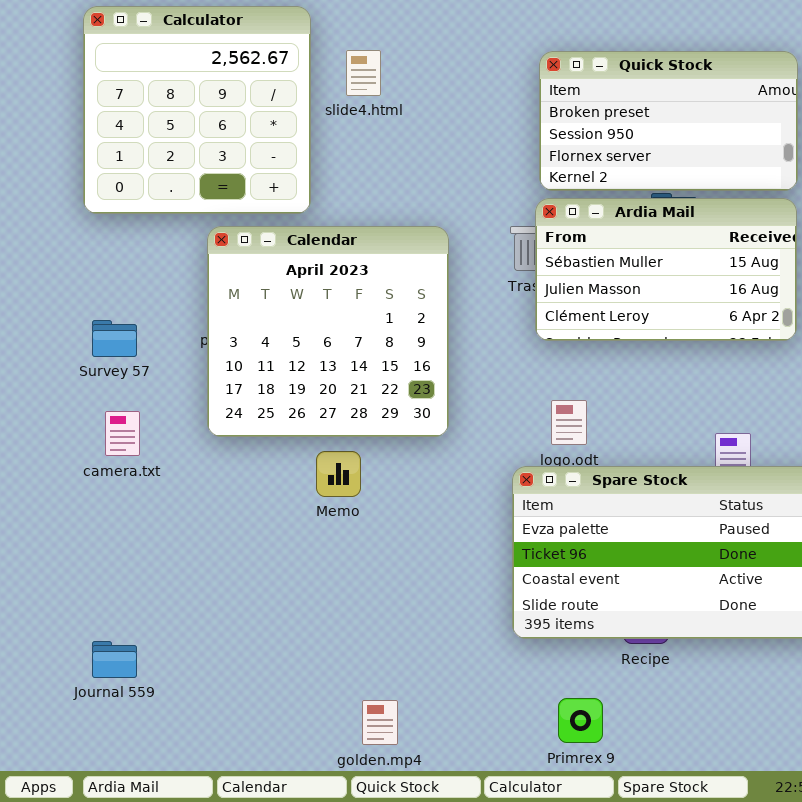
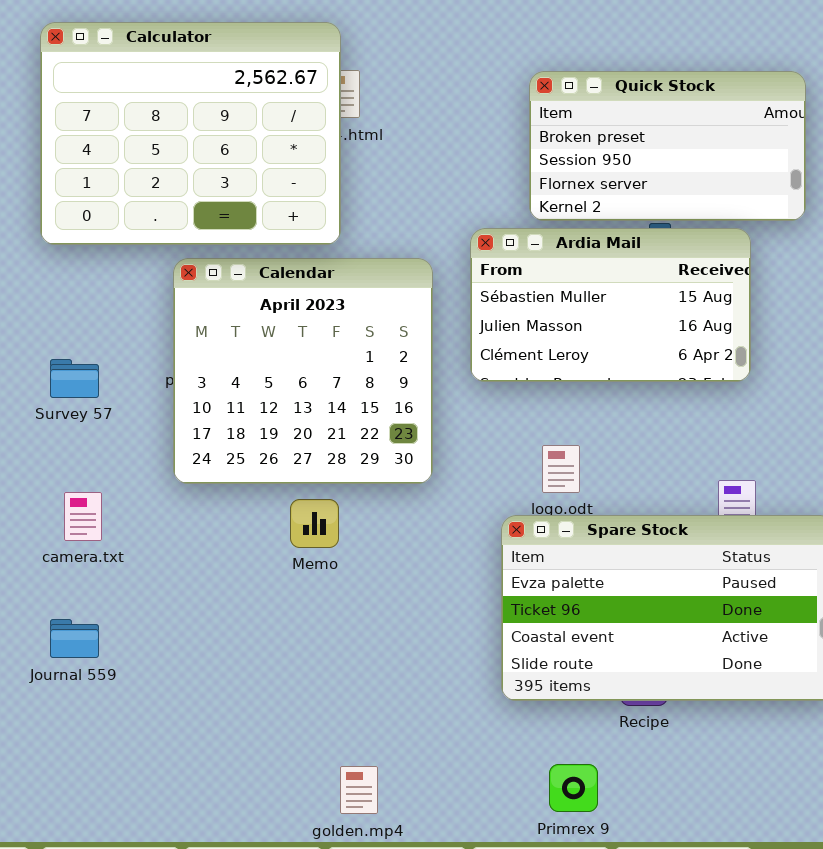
Calculator: [83,6,311,214] -> [40,22,341,245], resized
Ardia Mail: [535,198,797,341] -> [470,228,751,382], moved
camera.txt: [105,411,140,456] -> [64,492,102,541], moved
Journal 559: [92,641,137,678] -> [50,619,99,658], moved

